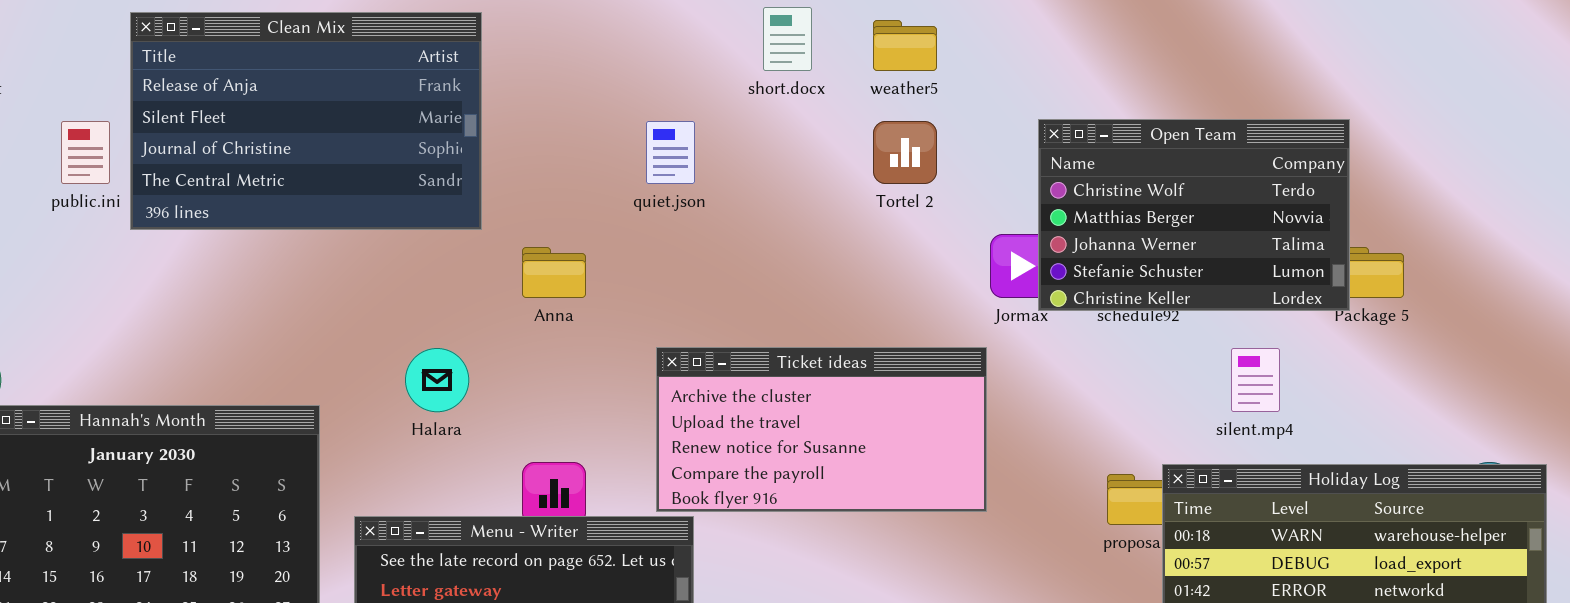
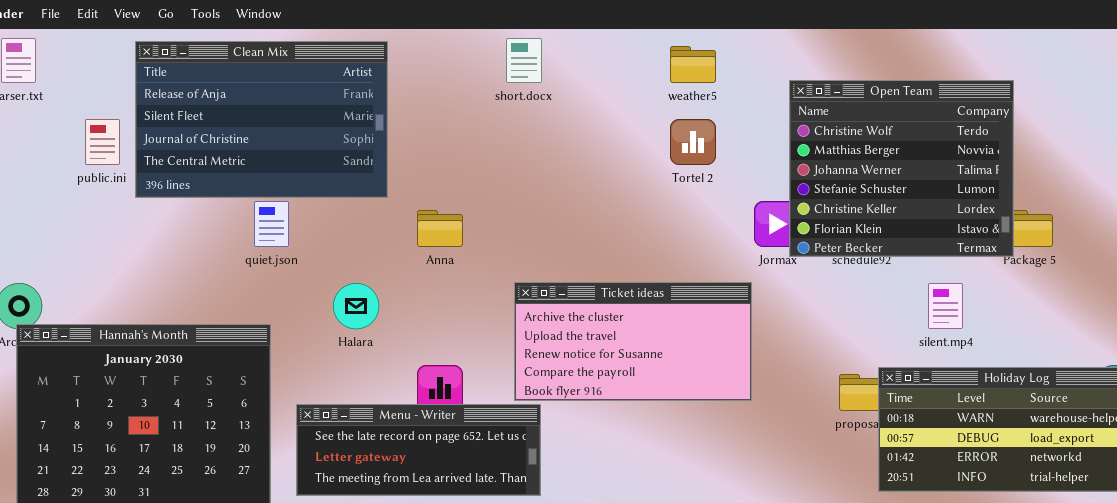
short.docx: [763,7,812,71] -> [506,38,542,83], moved
Open Team: [1038,119,1350,311] -> [789,80,1014,257], resized
quiet.json: [646,121,695,184] -> [254,201,289,247], moved

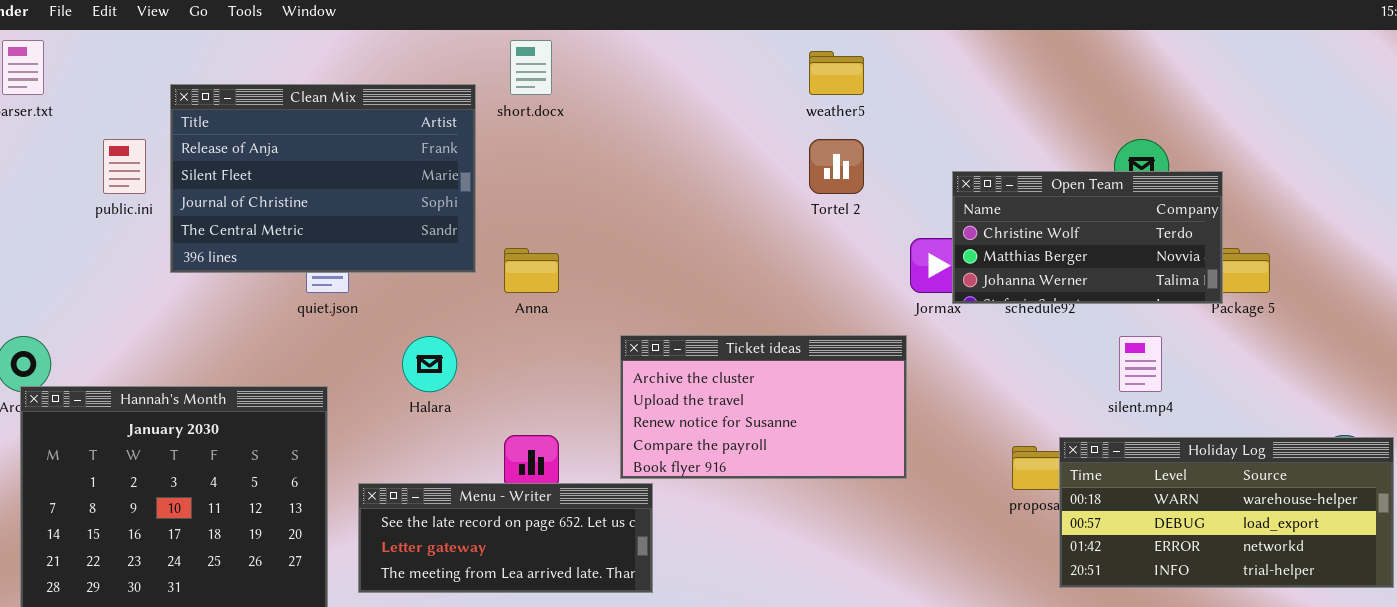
short.docx: [506,38,542,83] -> [510,40,552,95], moved
Clean Mix: [135,41,388,198] -> [170,84,476,273], moved
Open Team: [789,80,1014,257] -> [952,171,1223,304], resized

